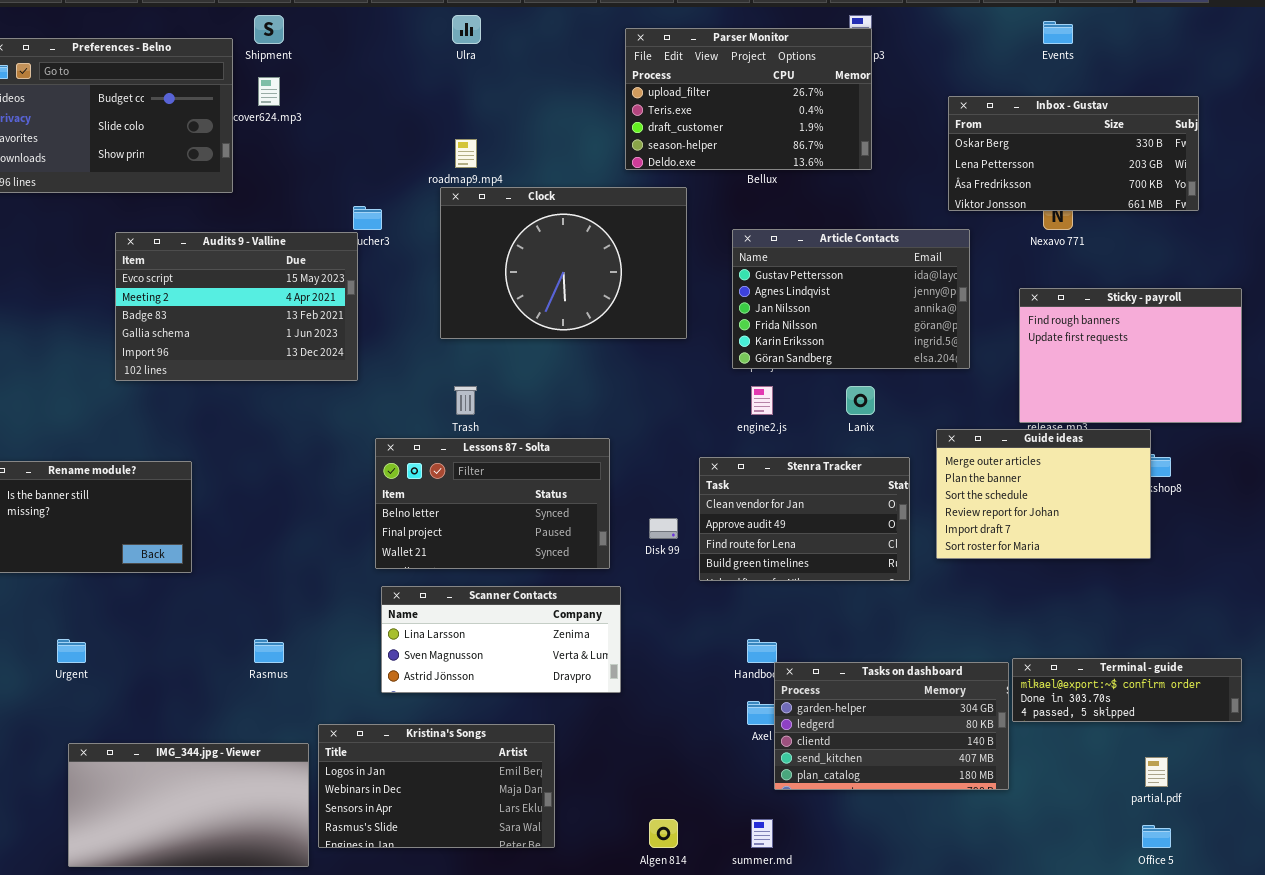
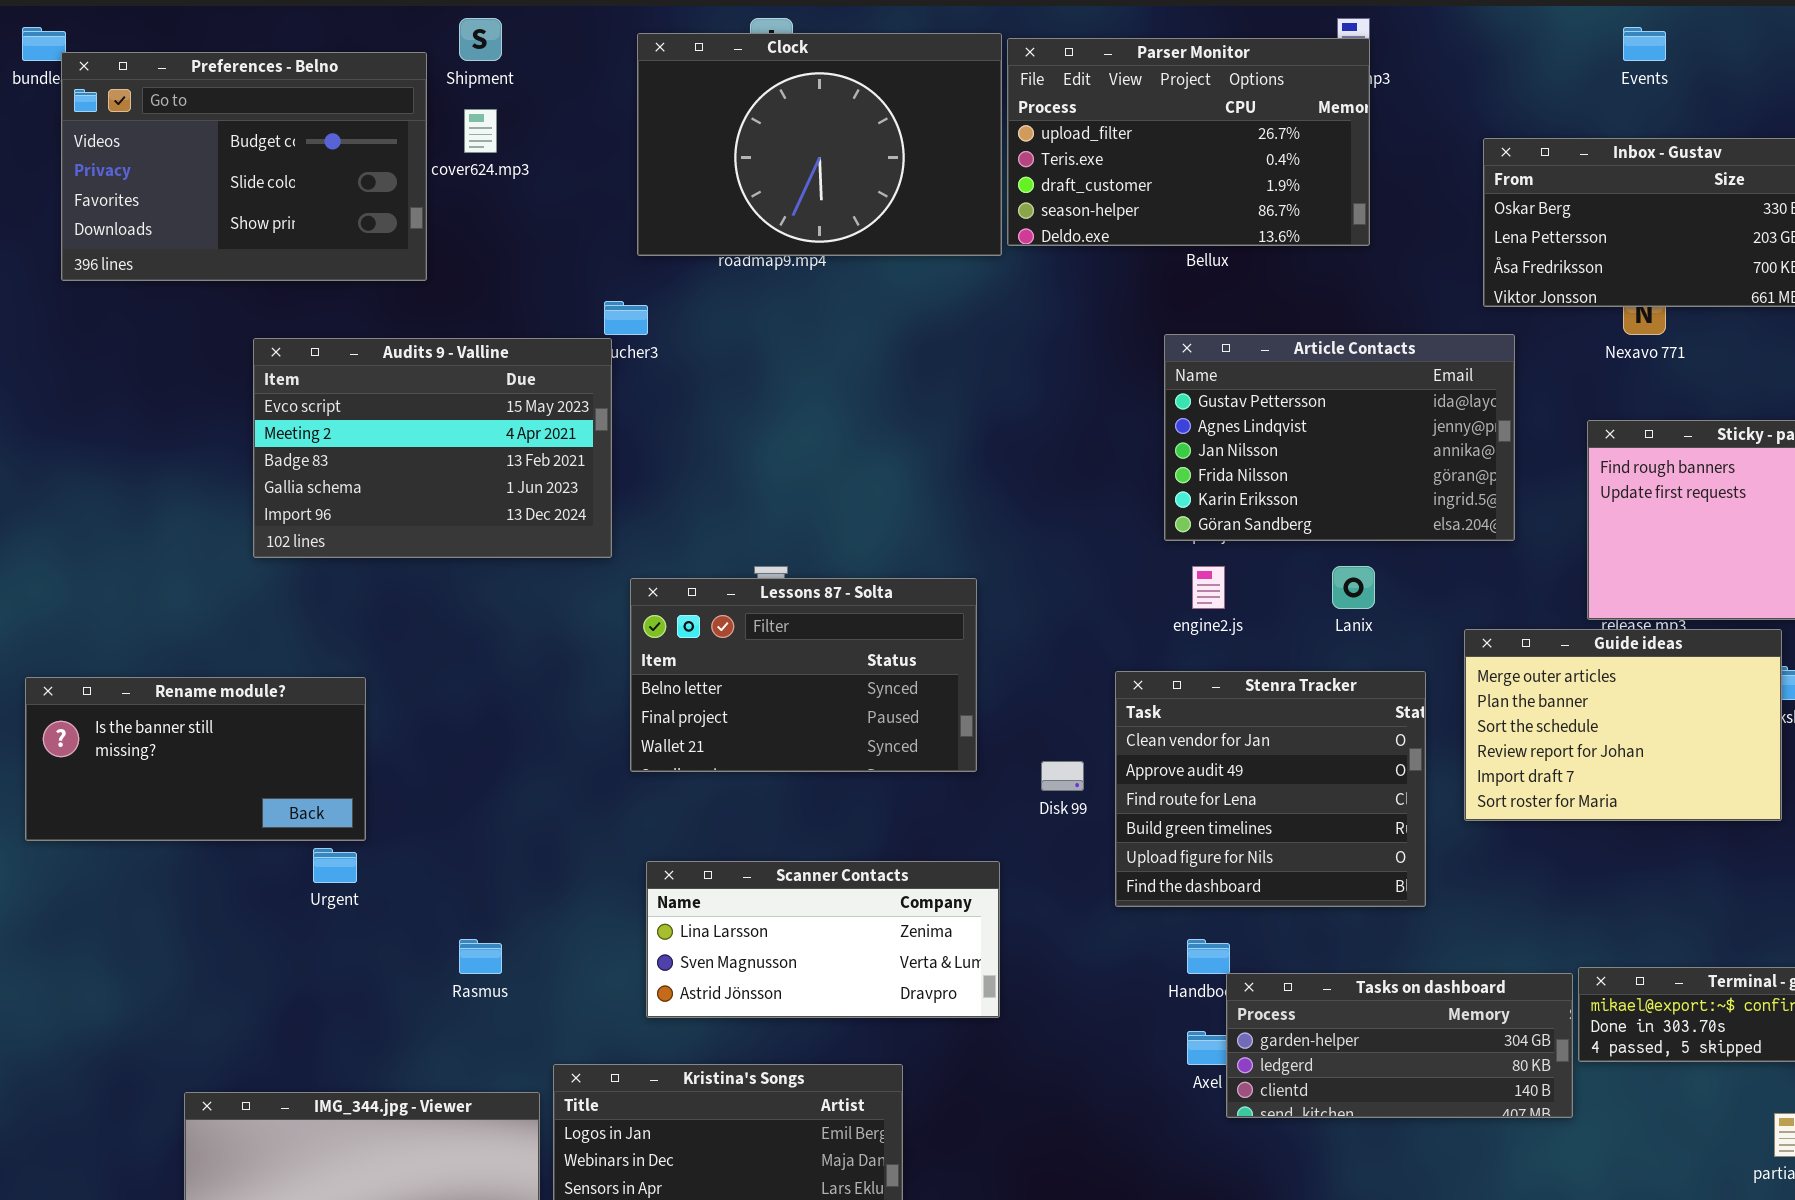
Clock: [440,187,687,339] -> [637,33,1002,256], moved
Lessons 87 - Solta: [375,438,610,569] -> [630,578,977,772], moved
Stenra Tracker: [699,457,910,581] -> [1115,671,1426,907], resized
Urgent: [57,639,86,663] -> [313,848,357,883], moved
Tasks on dashboard: [774,662,1009,790] -> [1226,973,1573,1118], resized

